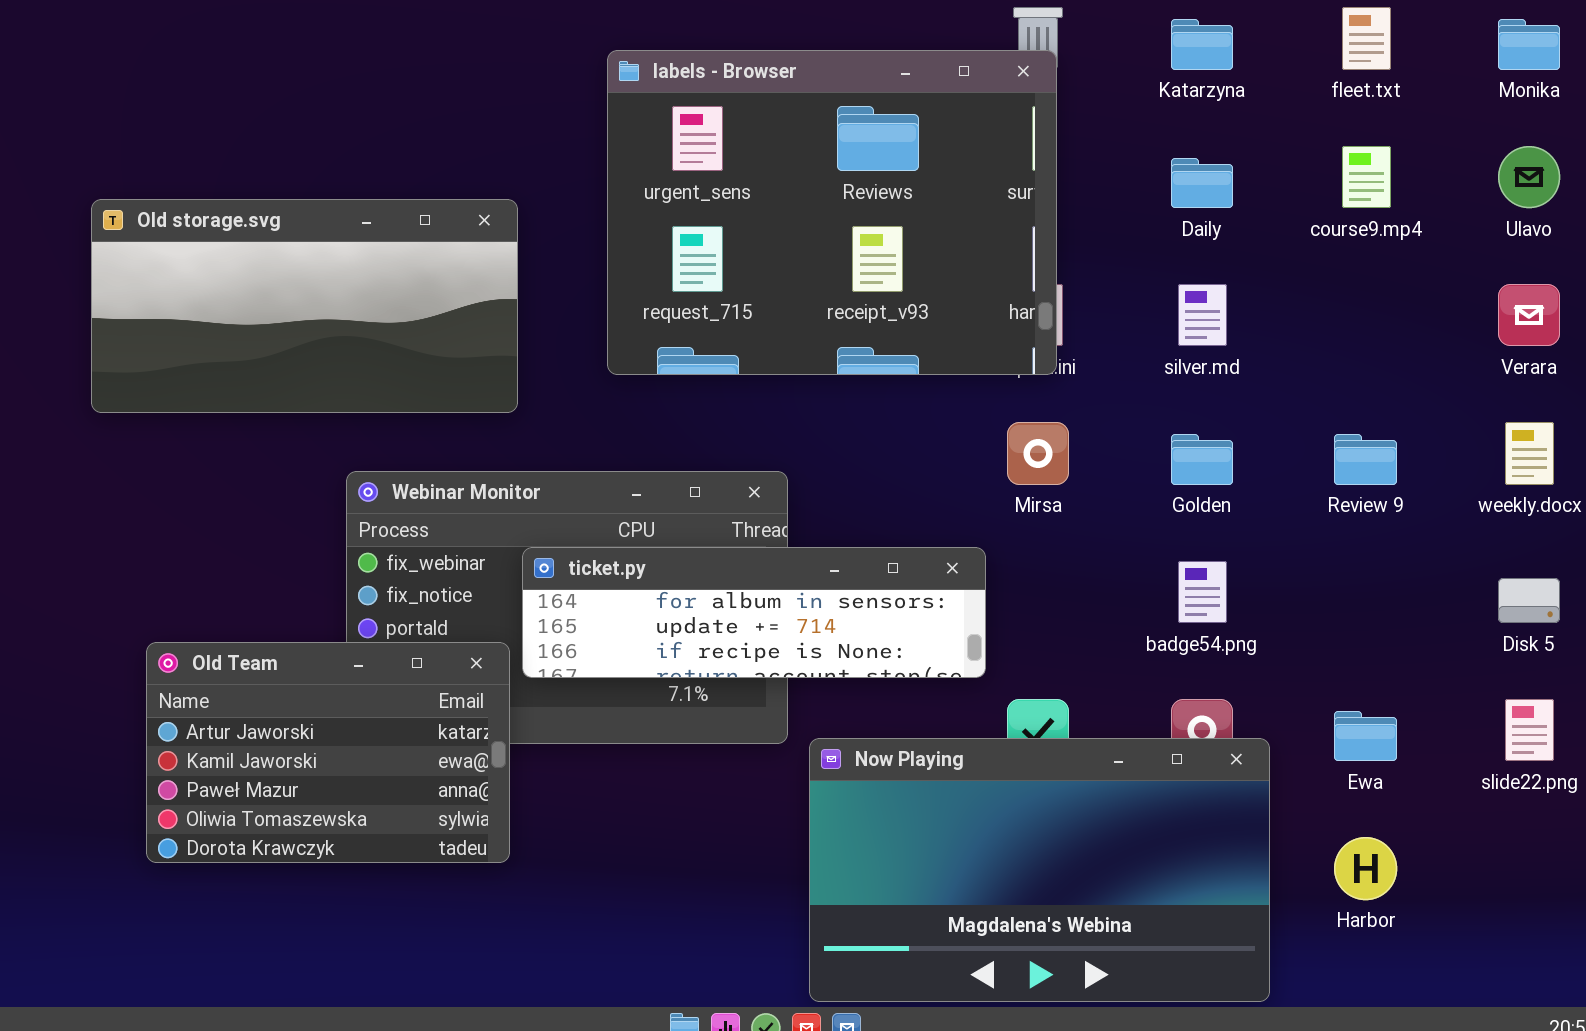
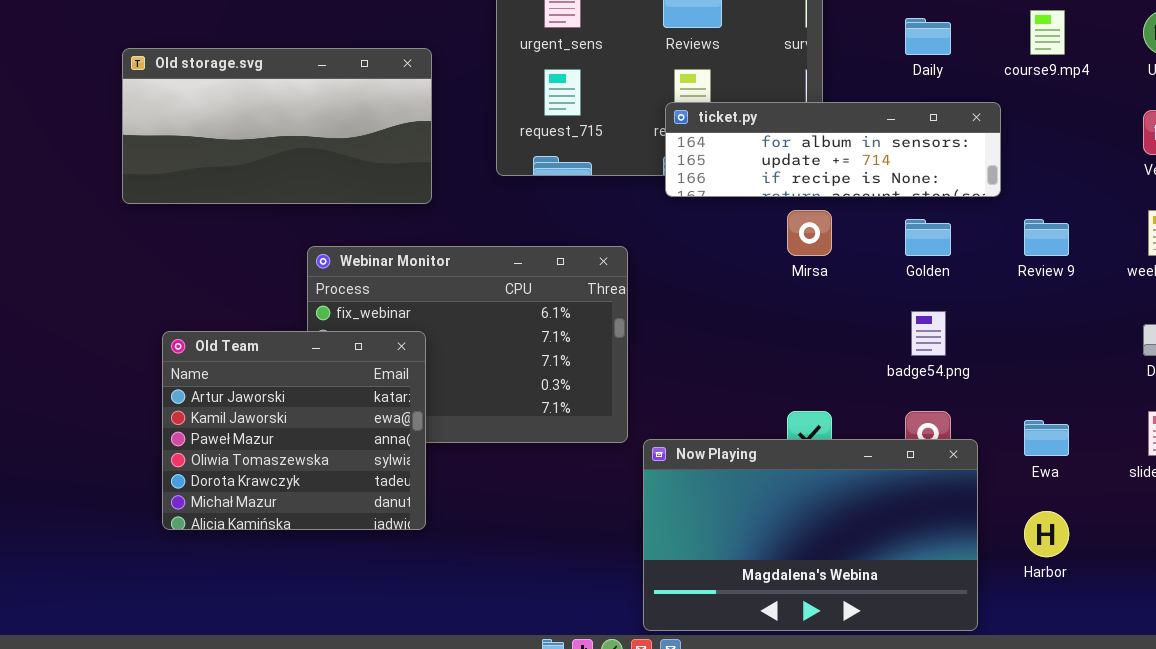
ticket.py: [522,547,986,678] -> [665,102,1001,197], moved
Old Team: [146,642,510,863] -> [162,331,426,530], resized

